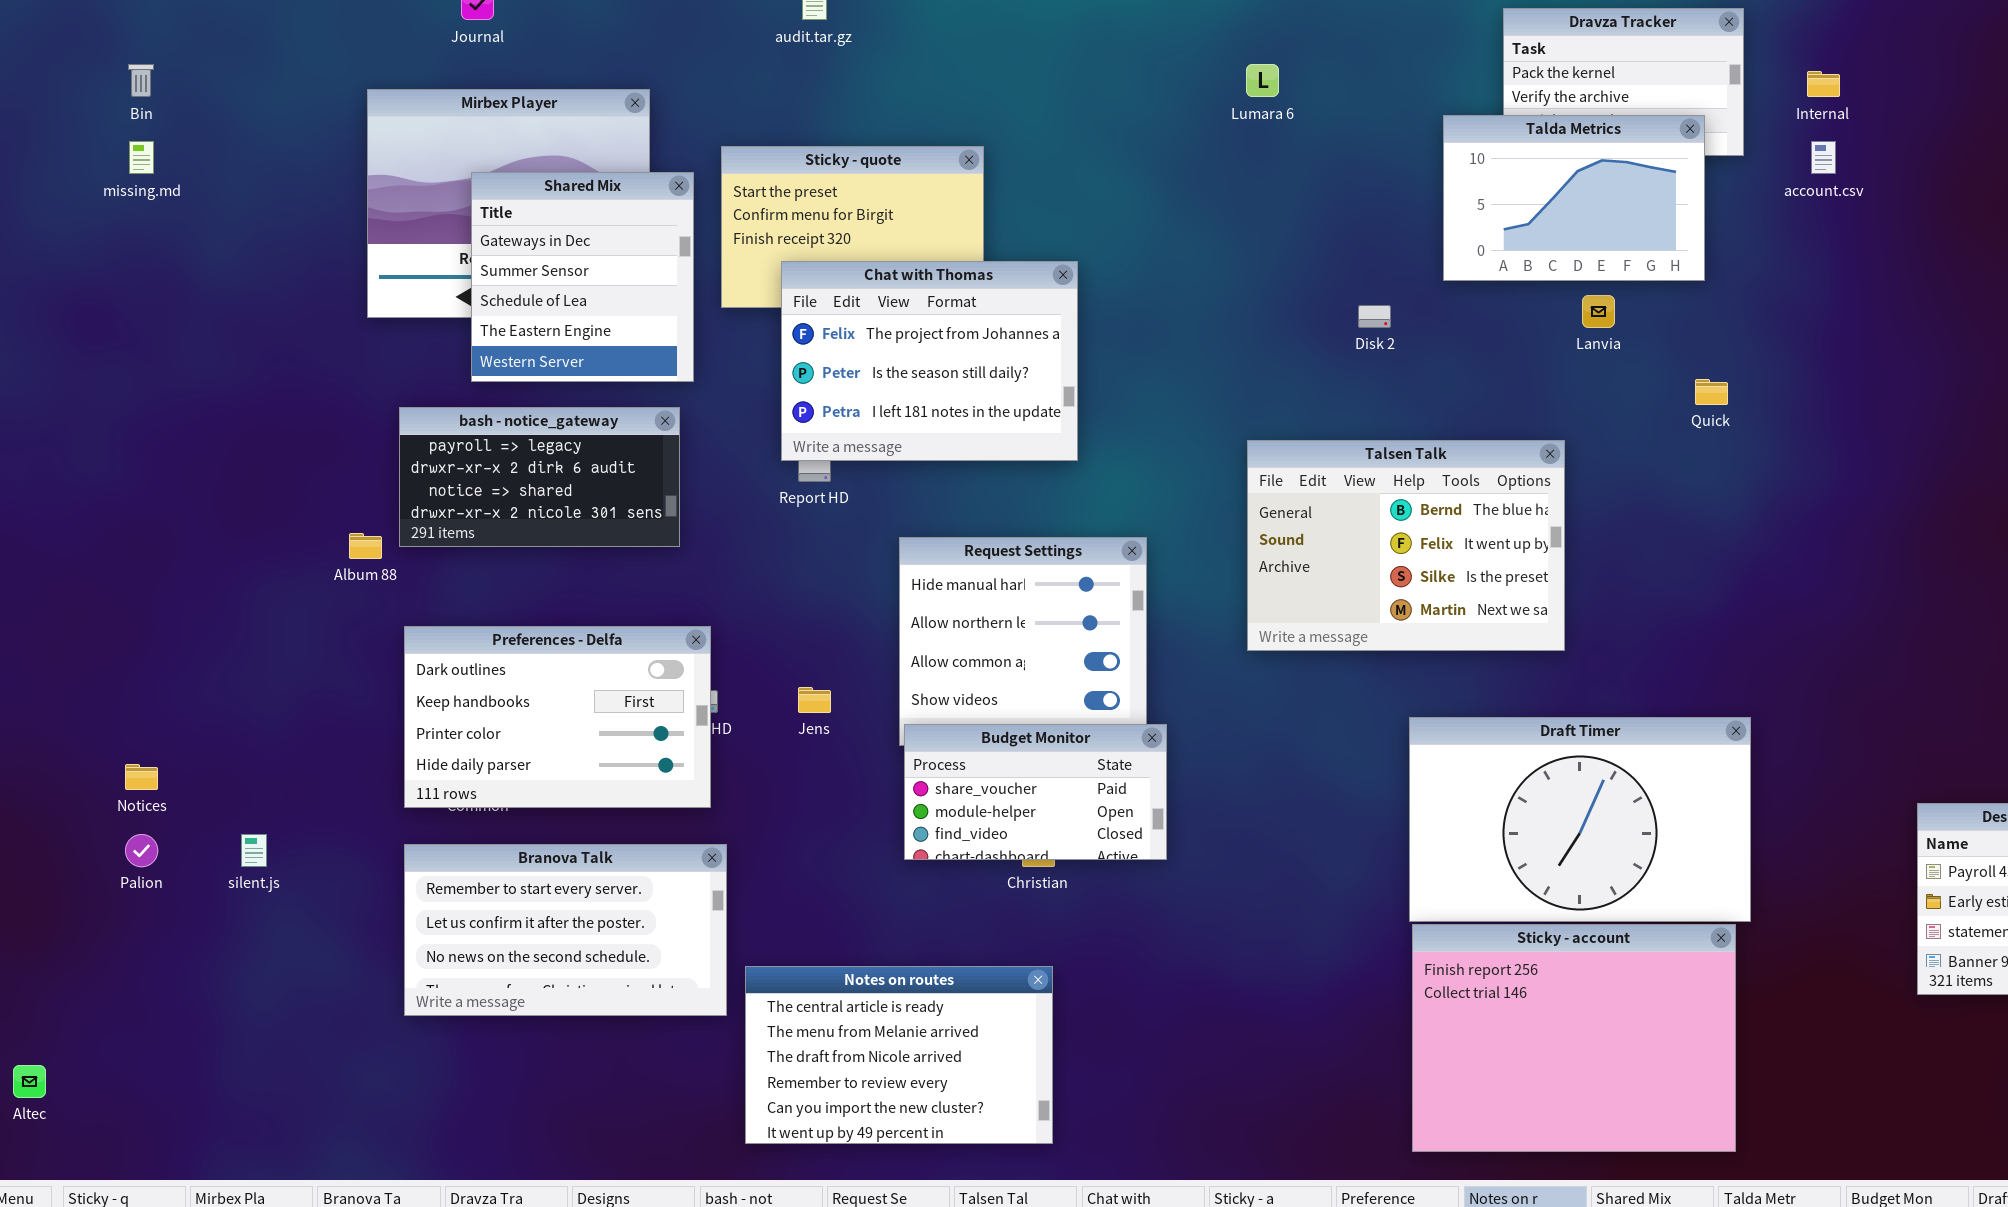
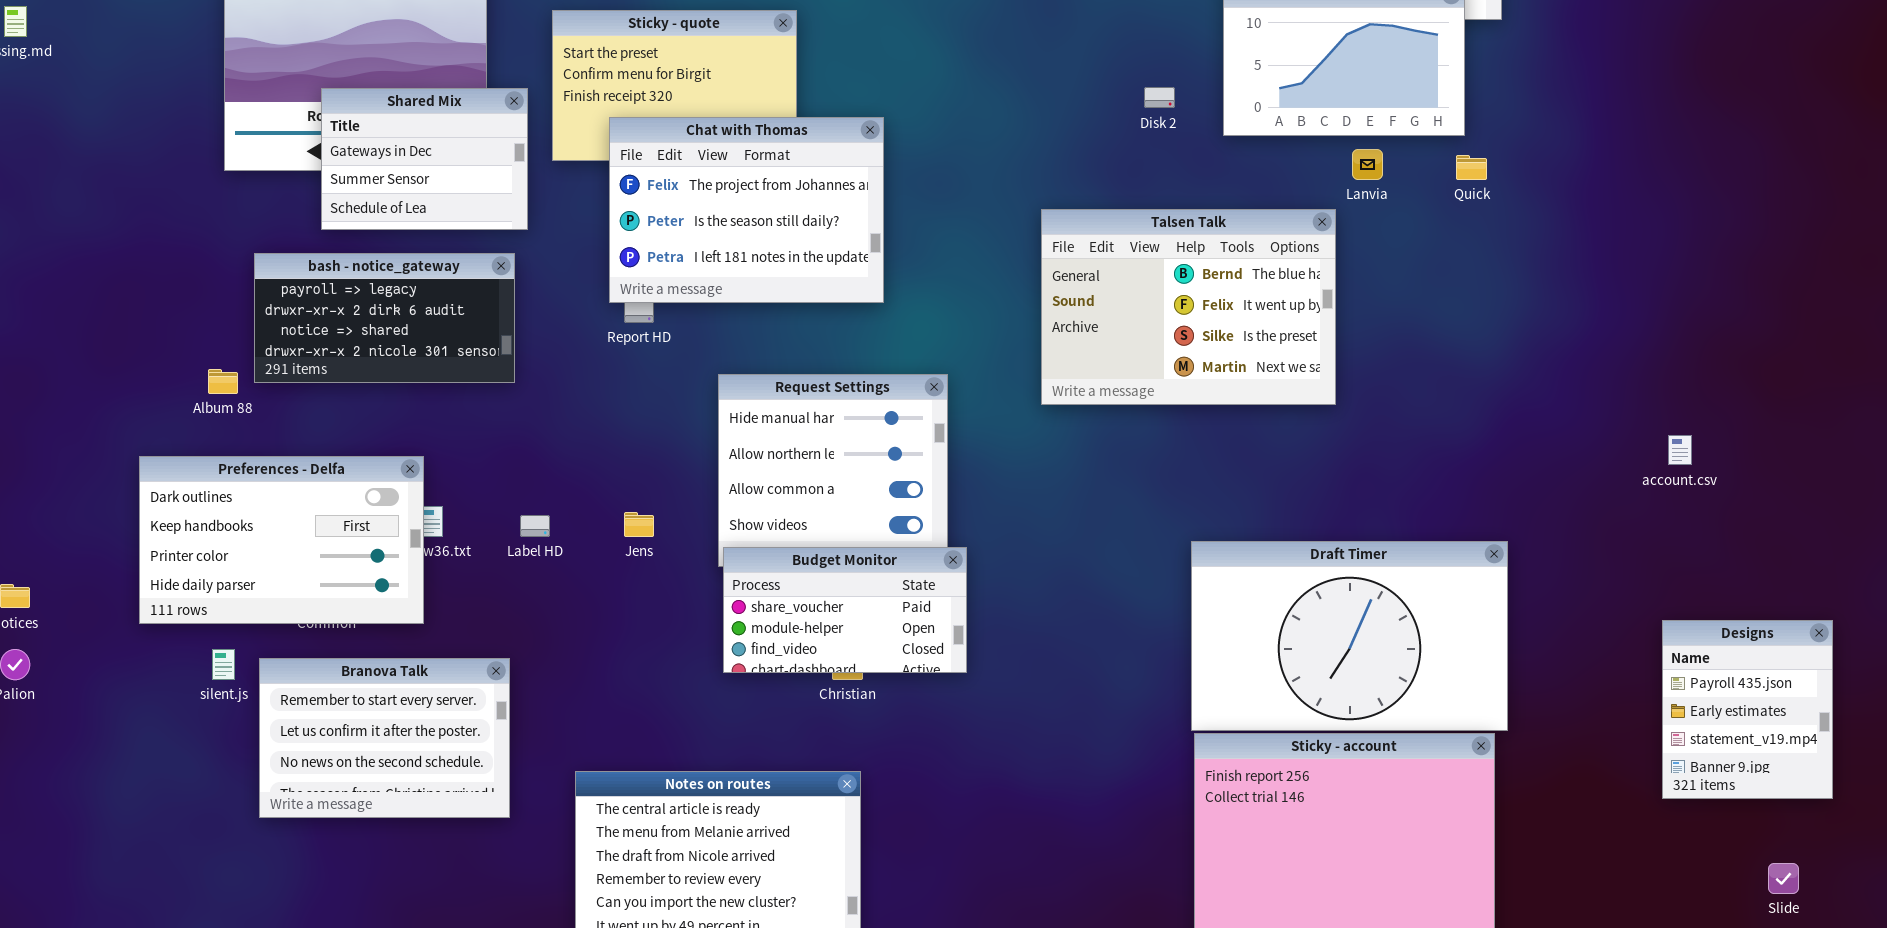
account.csv: [1811,141,1836,174] -> [1668,435,1692,465], moved
Shared Mix: [471,172,694,382] -> [321,88,528,230], resized
Disk 2: [1358,305,1391,328] -> [1144,87,1175,108], moved
Quick: [1695,379,1728,405] -> [1456,155,1487,180], moved
Talsen Talk: [1247,440,1565,651] -> [1041,209,1336,405], moved
Preferences - Delfa: [404,626,711,808] -> [139,456,424,624], moved
silent.js: [241,834,267,867] -> [212,649,235,680], moved
Branova Talk: [404,844,727,1016] -> [259,658,510,818], resized

